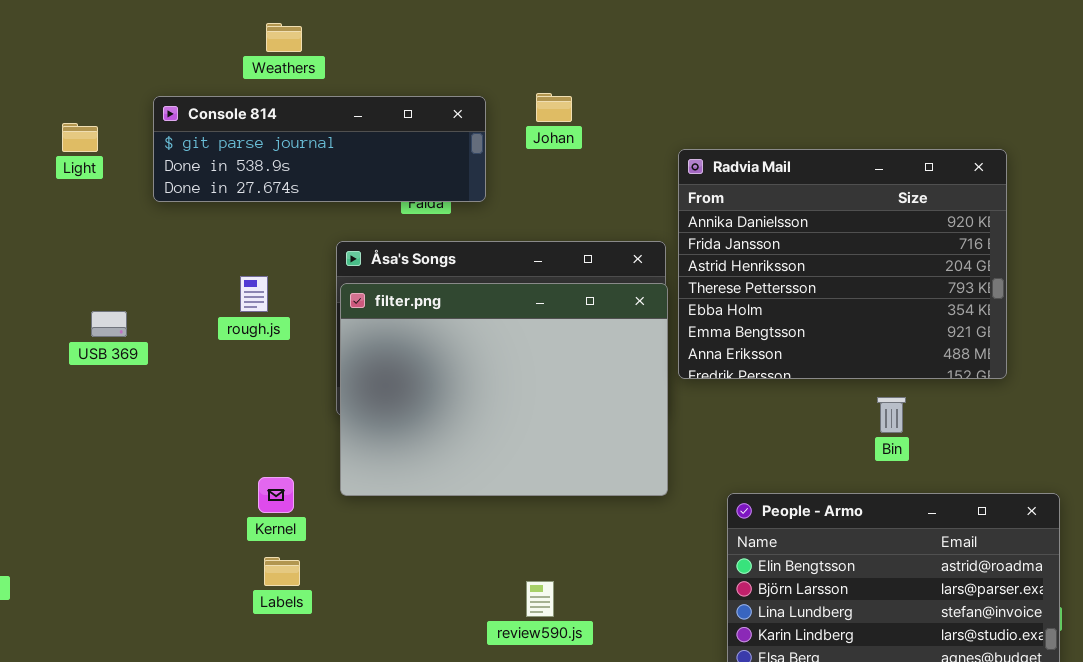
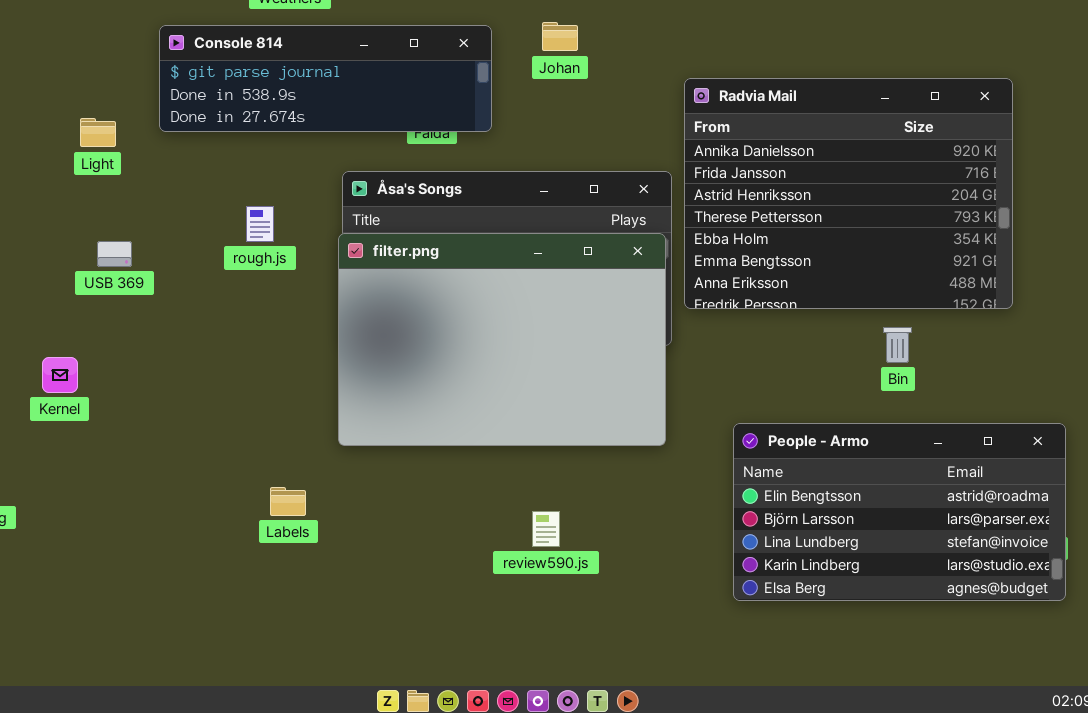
Light: [62,123,98,152] -> [80,118,116,147], moved
filter.png: [340,283,668,496] -> [338,233,666,446], moved
Kernel: [258,477,294,513] -> [42,357,78,393], moved

